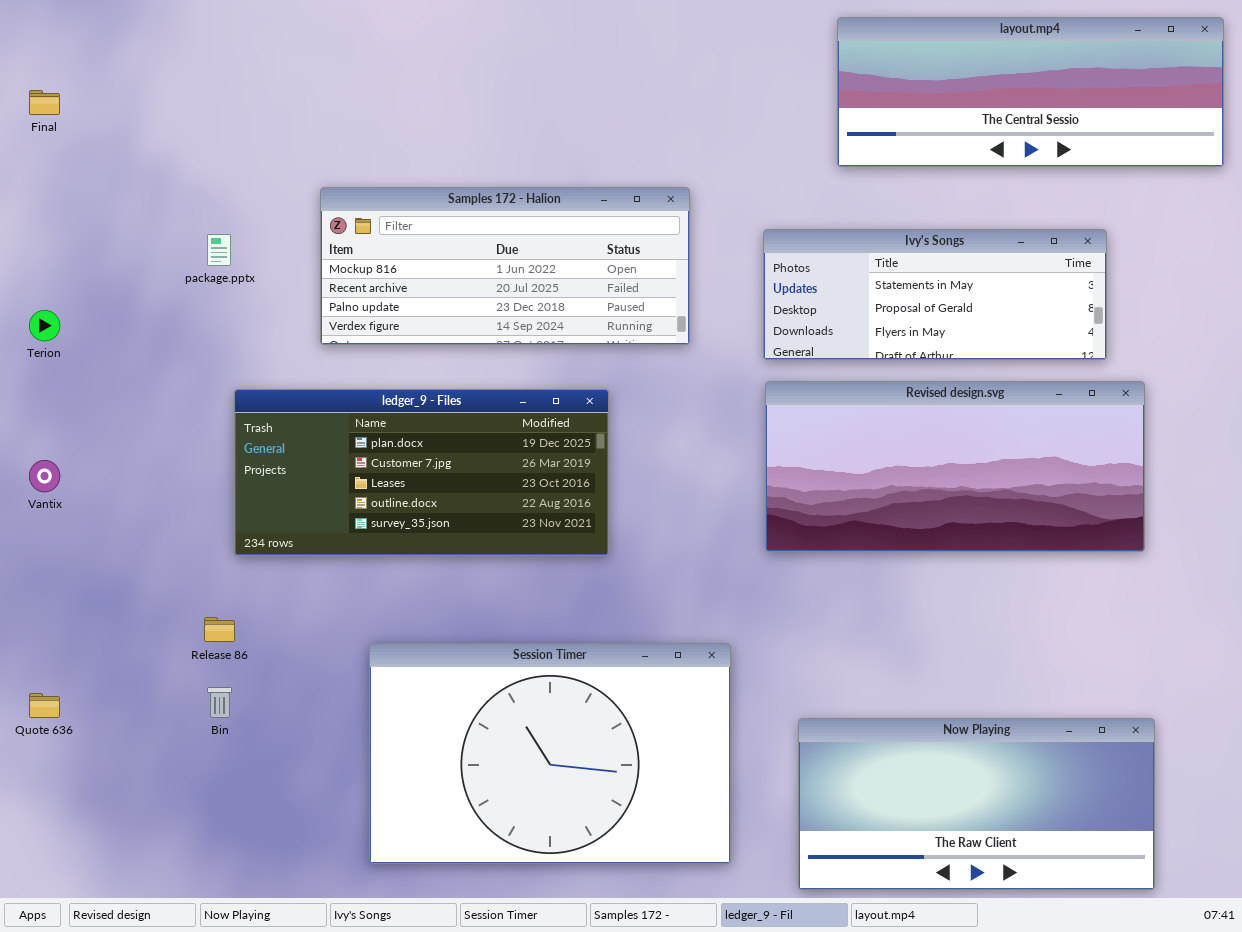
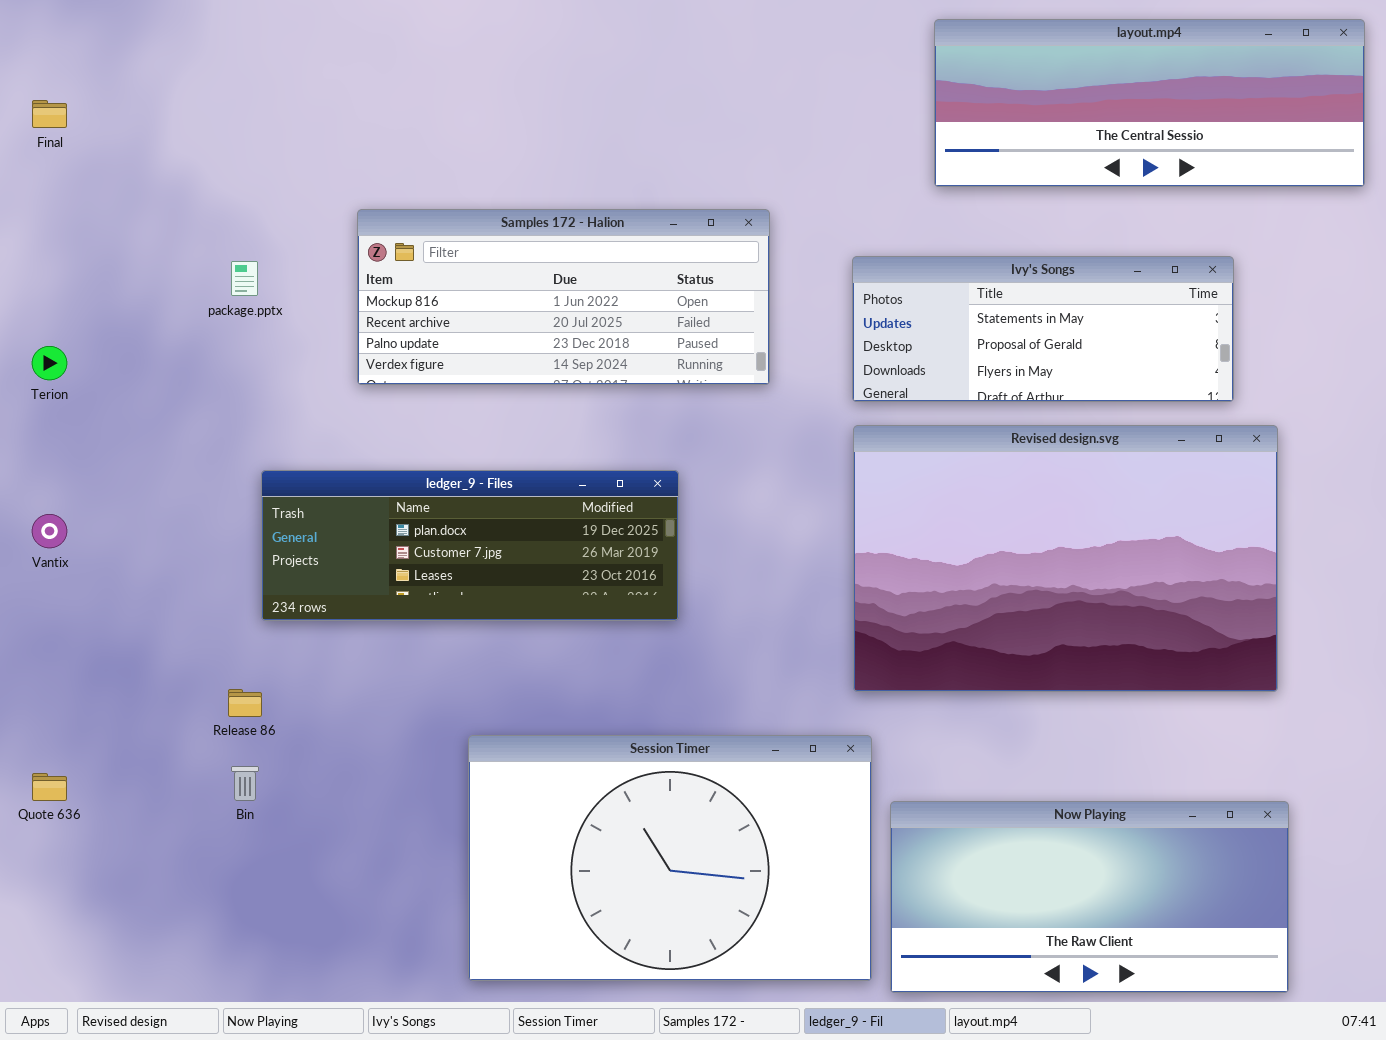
Revised design.svg: [765,381,1145,552] -> [853,425,1278,692], resized
ledger_9 - Files: [234,389,609,556] -> [261,470,679,621], resized
Session Timer: [369,643,731,864] -> [468,735,872,981], moved

